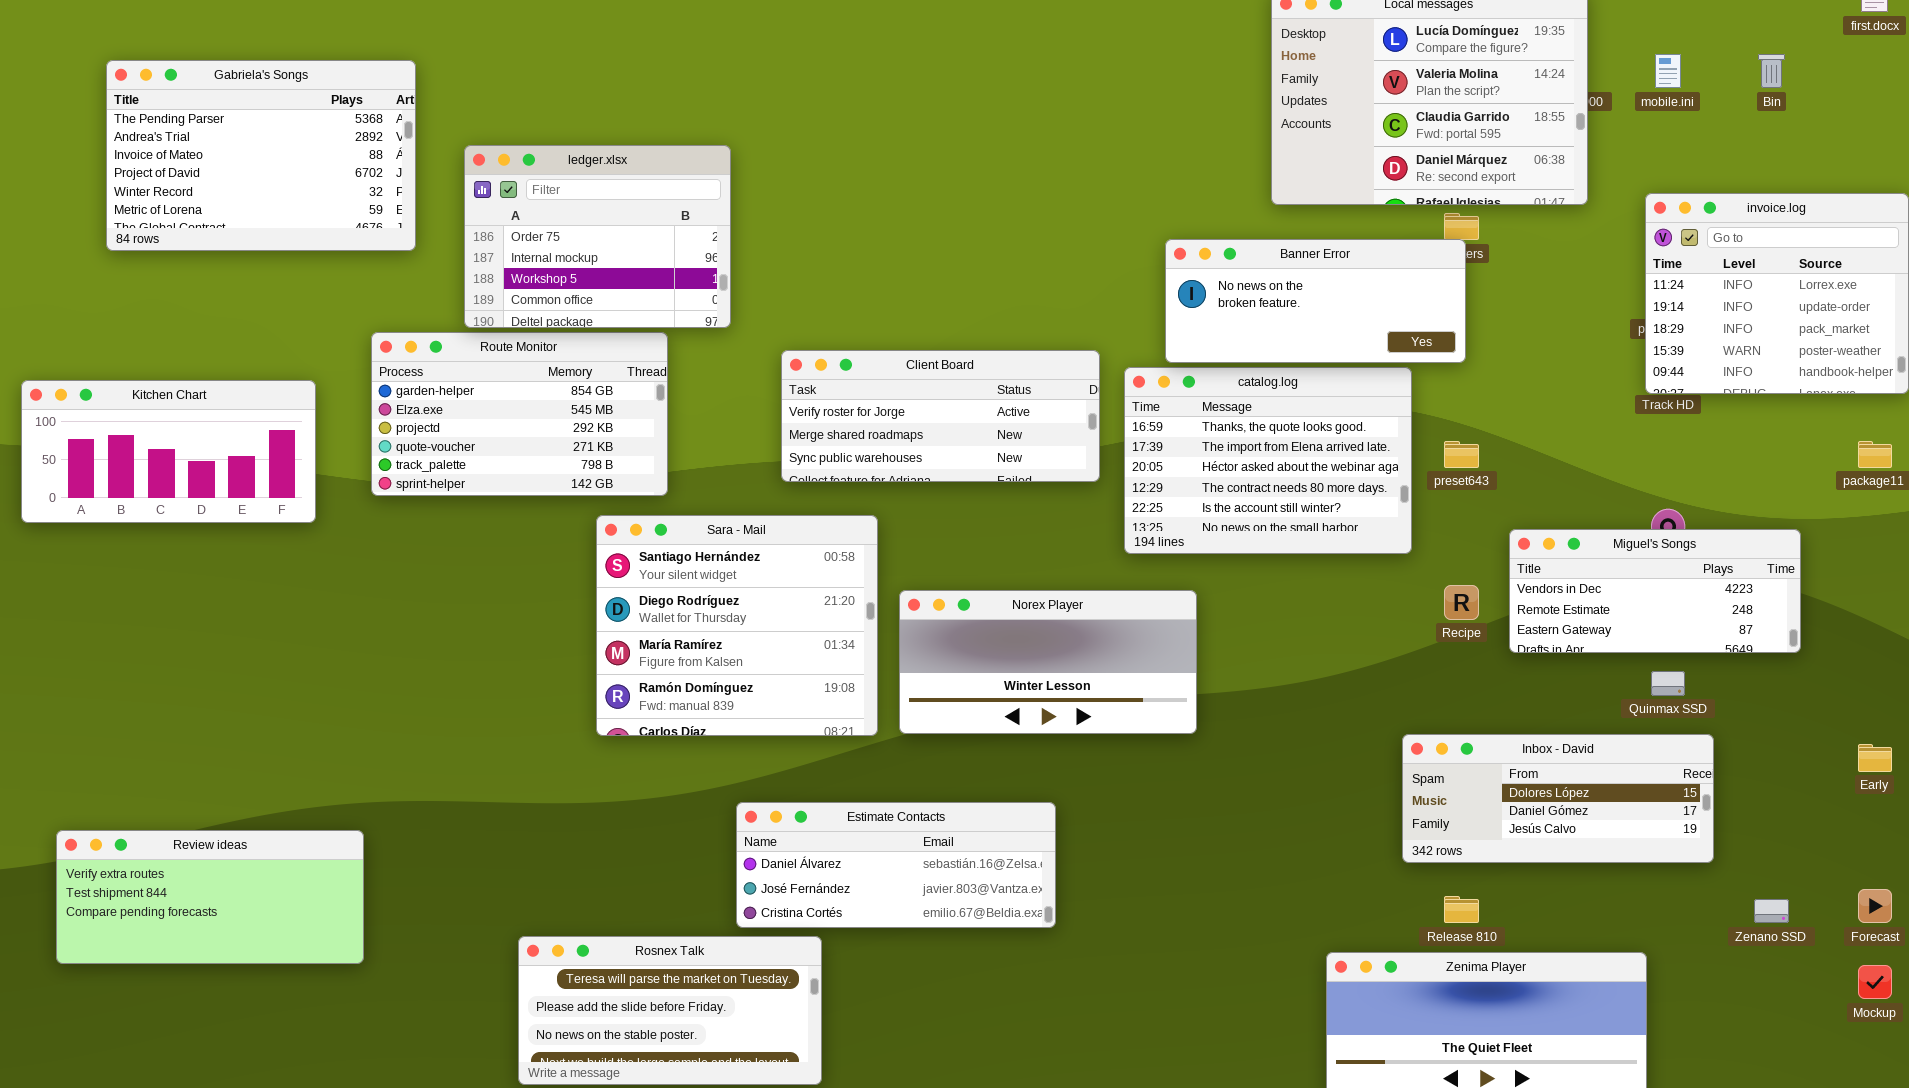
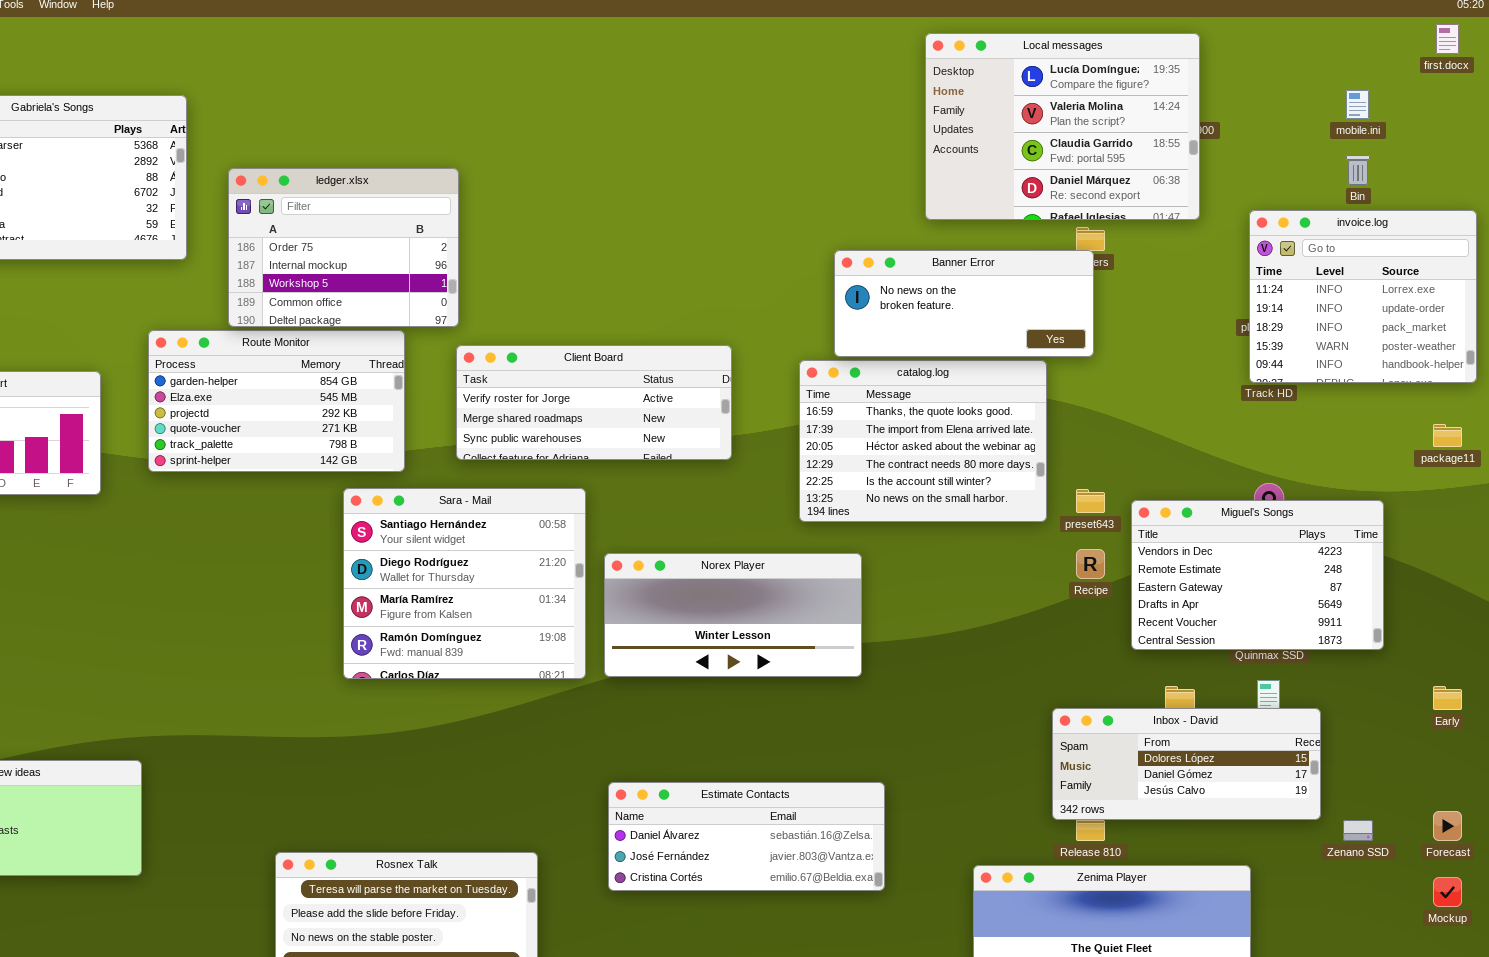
mobile.ini: [1655,54,1681,88] -> [1346,90,1369,119], moved
Bin: [1758,54,1785,88] -> [1346,155,1370,185], moved
Client Board: [781,350,1100,482] -> [456,345,732,460], moved
preset643: [1444,441,1479,468] -> [1076,489,1105,513], moved
Miguel's Songs: [1509,529,1801,653] -> [1131,500,1384,650], resized
Inbox - David: [1402,734,1714,863] -> [1052,708,1321,820], moved
Estimate Contacts: [736,802,1056,928] -> [608,782,885,891], moved

